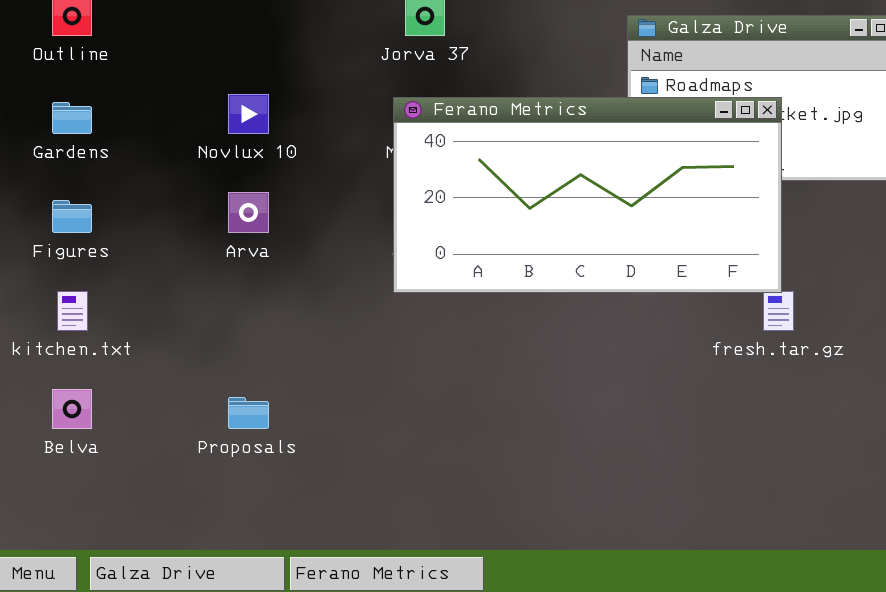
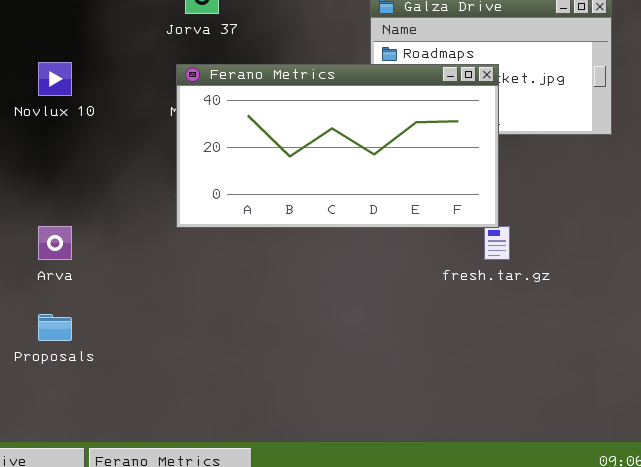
Arva: [228,192,269,233] -> [38,226,72,260], moved

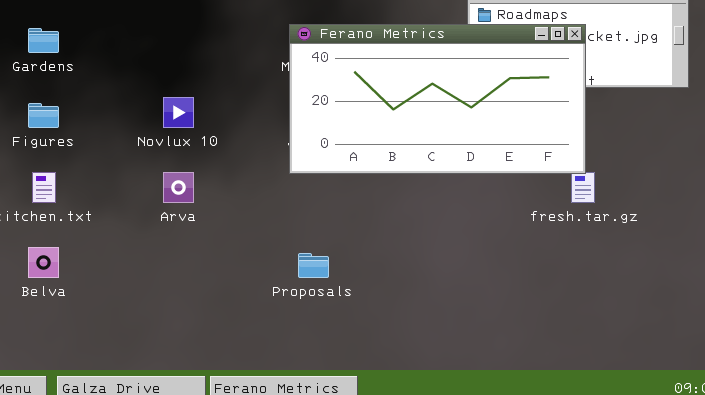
Novlux 10: [38,62,72,96] -> [163,97,194,128], moved
Proposals: [38,314,72,341] -> [298,253,329,278], moved

